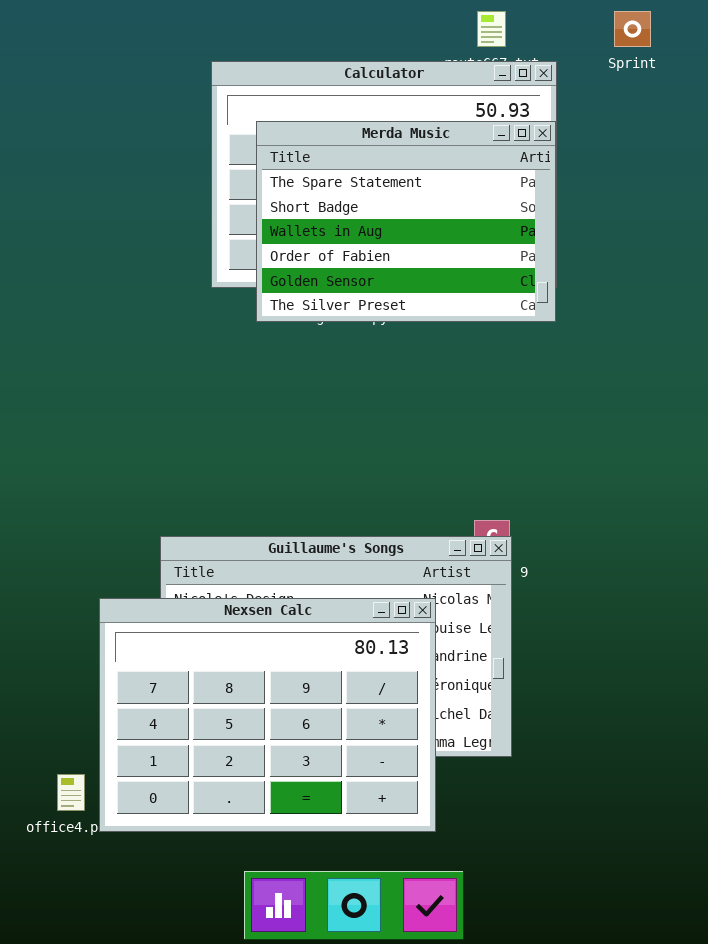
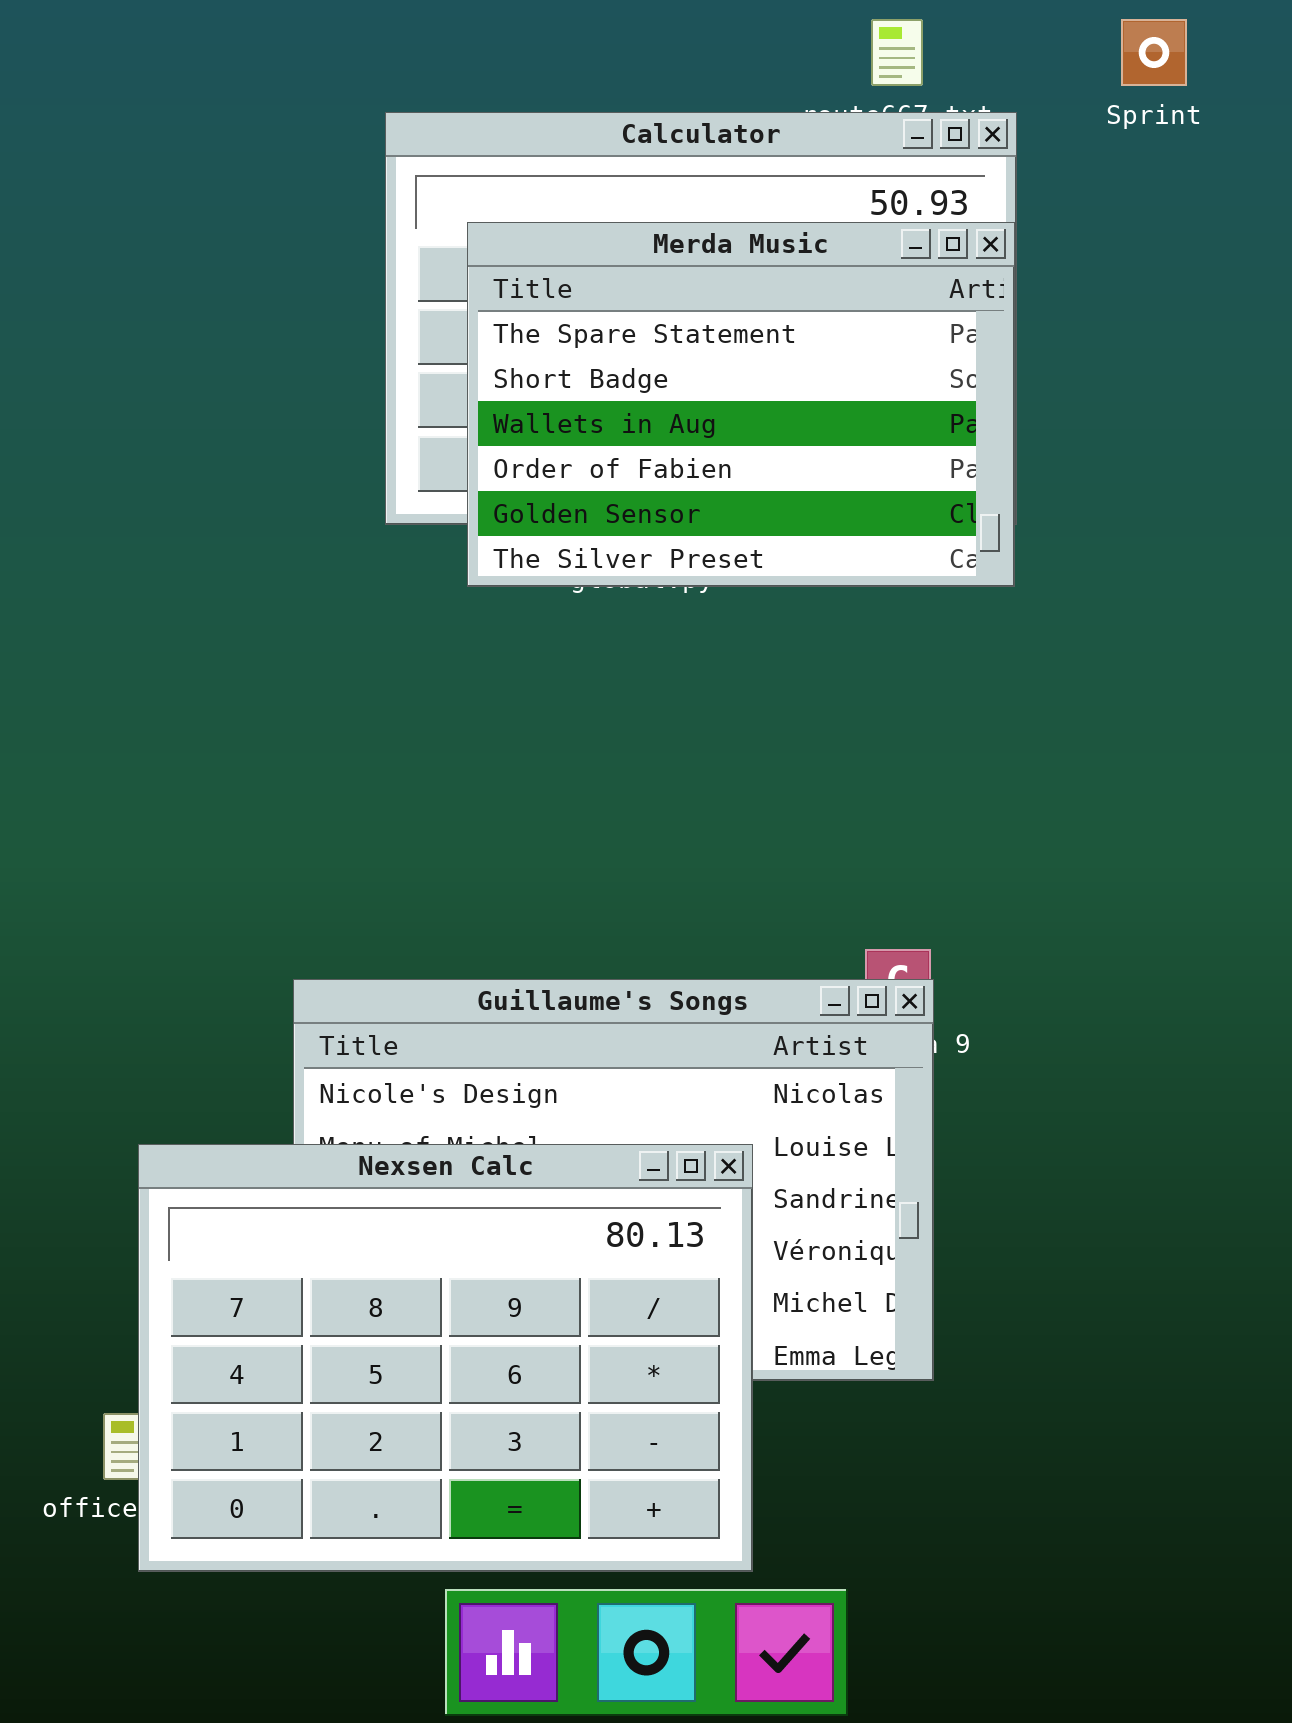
Nexsen Calc: [99,598,436,832] -> [138,1144,753,1572], moved

